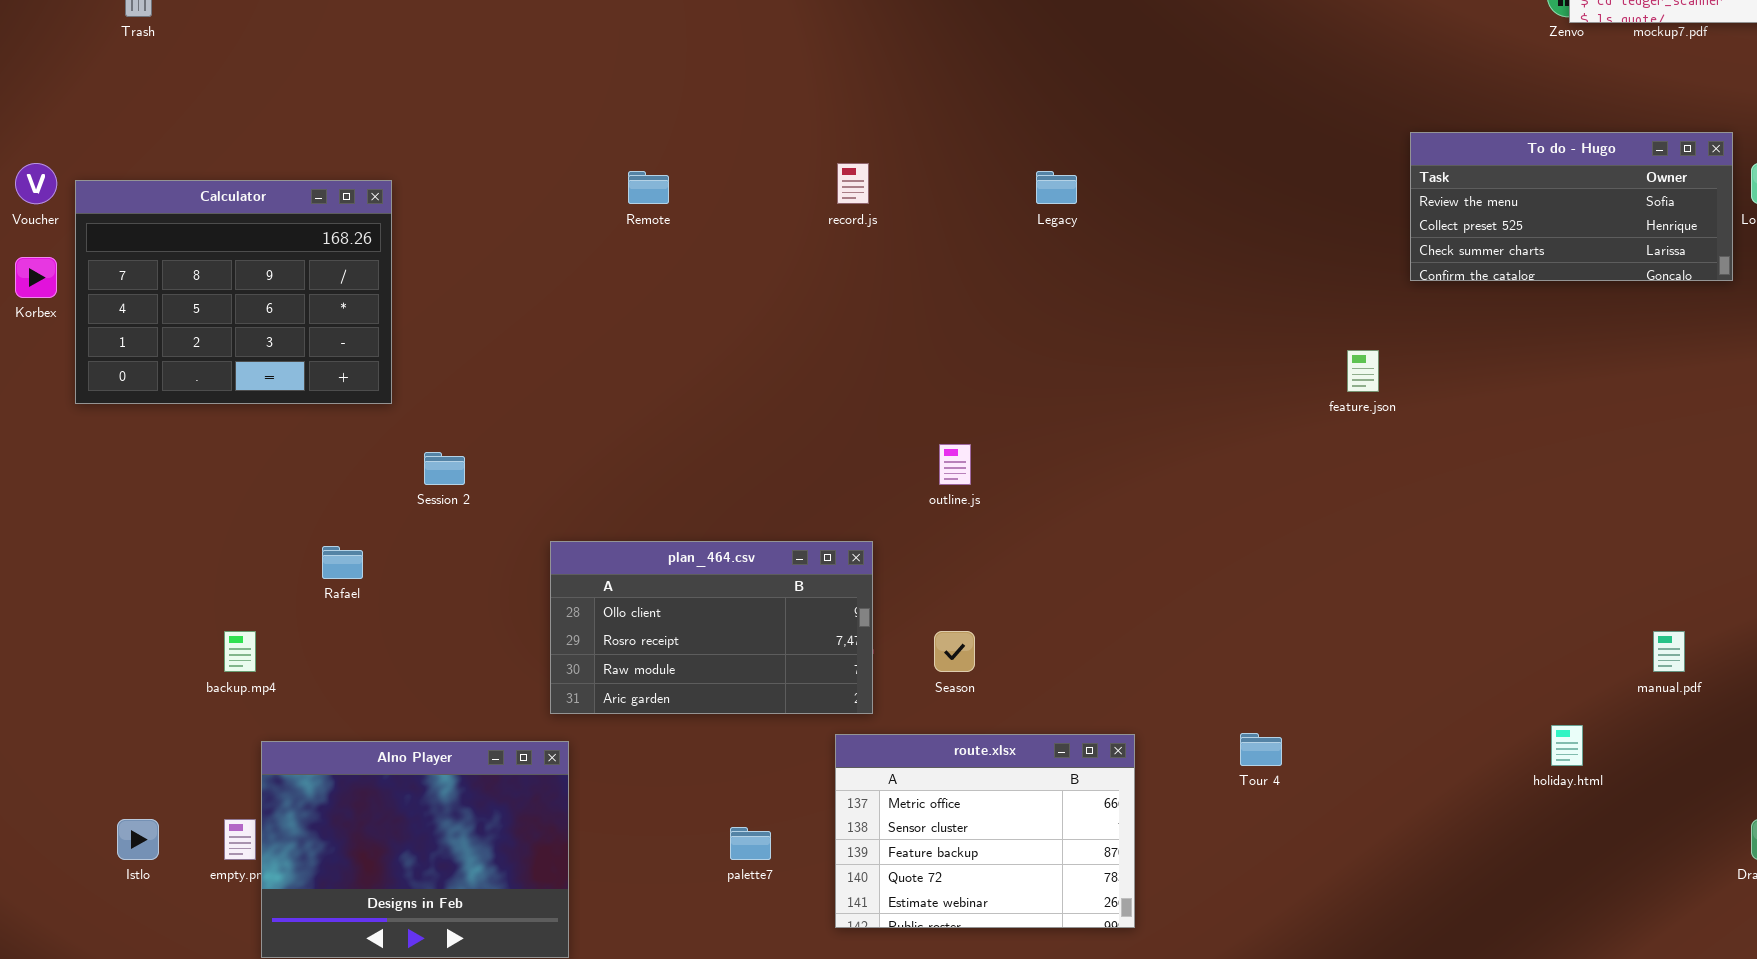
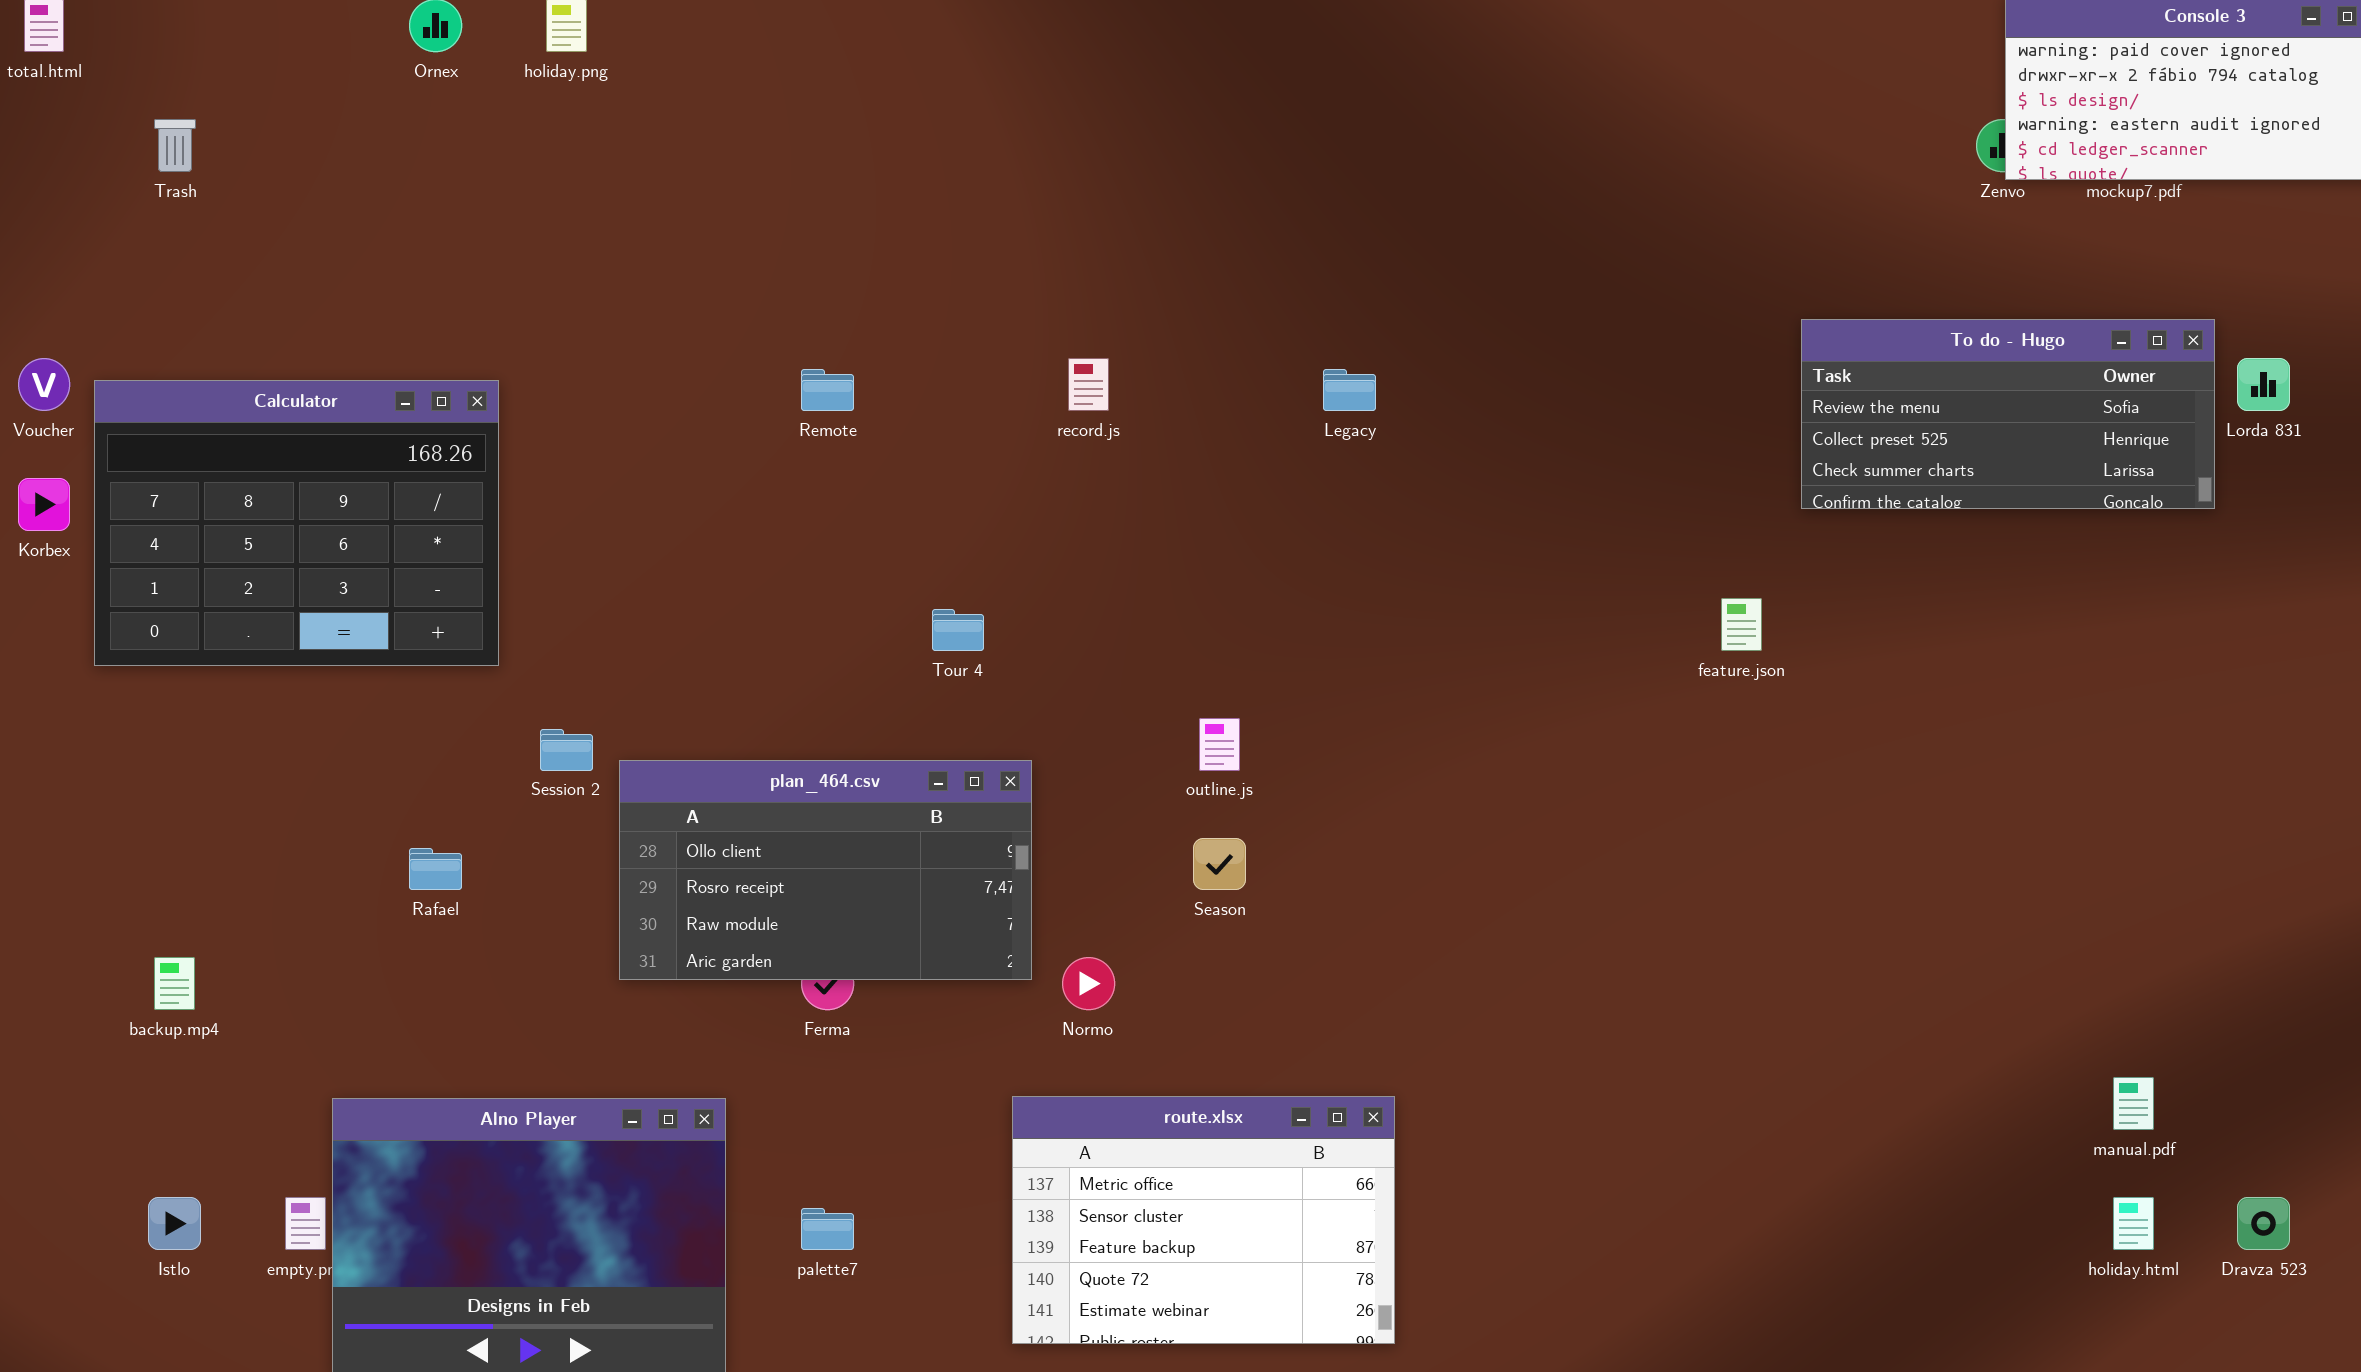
plan_464.csv: [550,541,873,714] -> [619,760,1032,980], moved
backup.mp4: [224,631,256,672] -> [154,957,195,1010], moved
Season: [934,631,975,672] -> [1193,838,1246,890], moved
manual.pdf: [1653,631,1685,672] -> [2113,1077,2154,1130], moved
holiday.html: [1551,725,1583,766] -> [2113,1197,2154,1250], moved
Tour 4: [1240,733,1282,766] -> [932,609,984,651], moved
route.xlsx: [835,734,1135,928] -> [1012,1096,1395,1344], moved
palette7: [730,827,771,860] -> [801,1208,854,1250], moved

